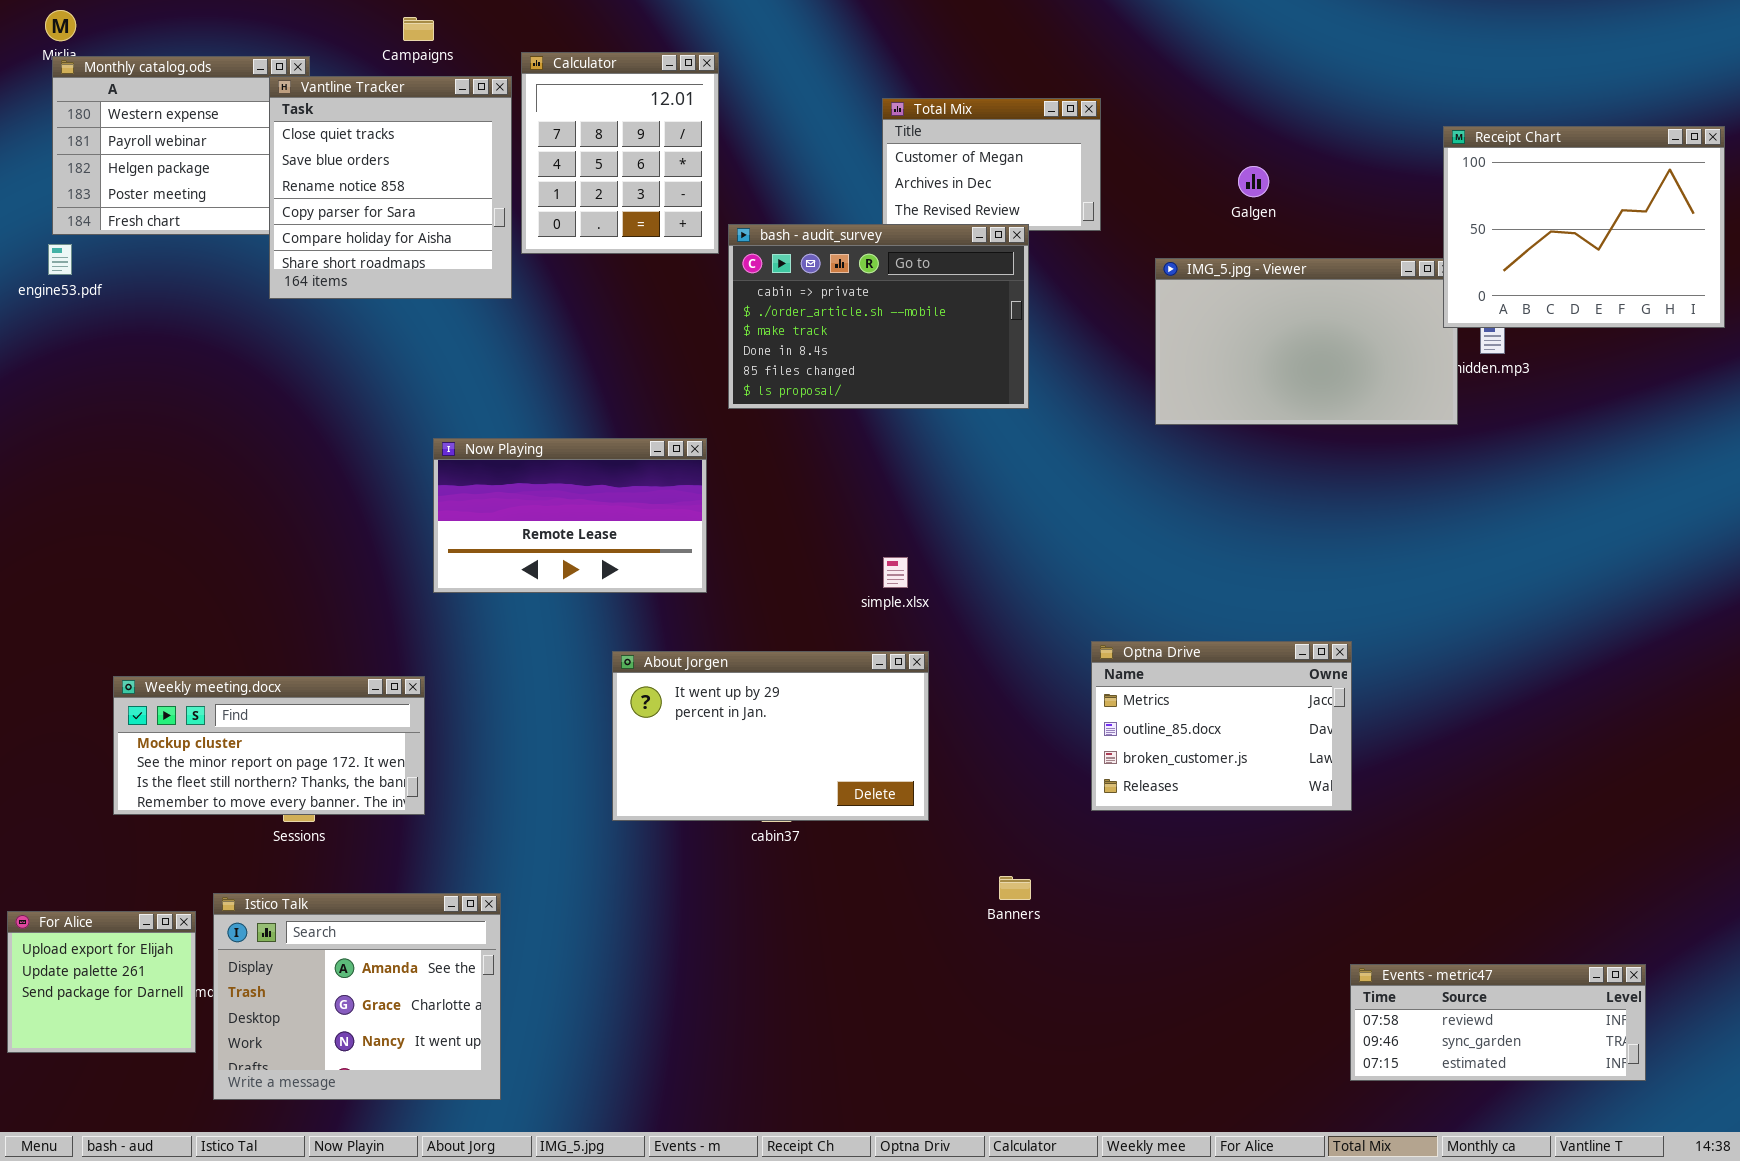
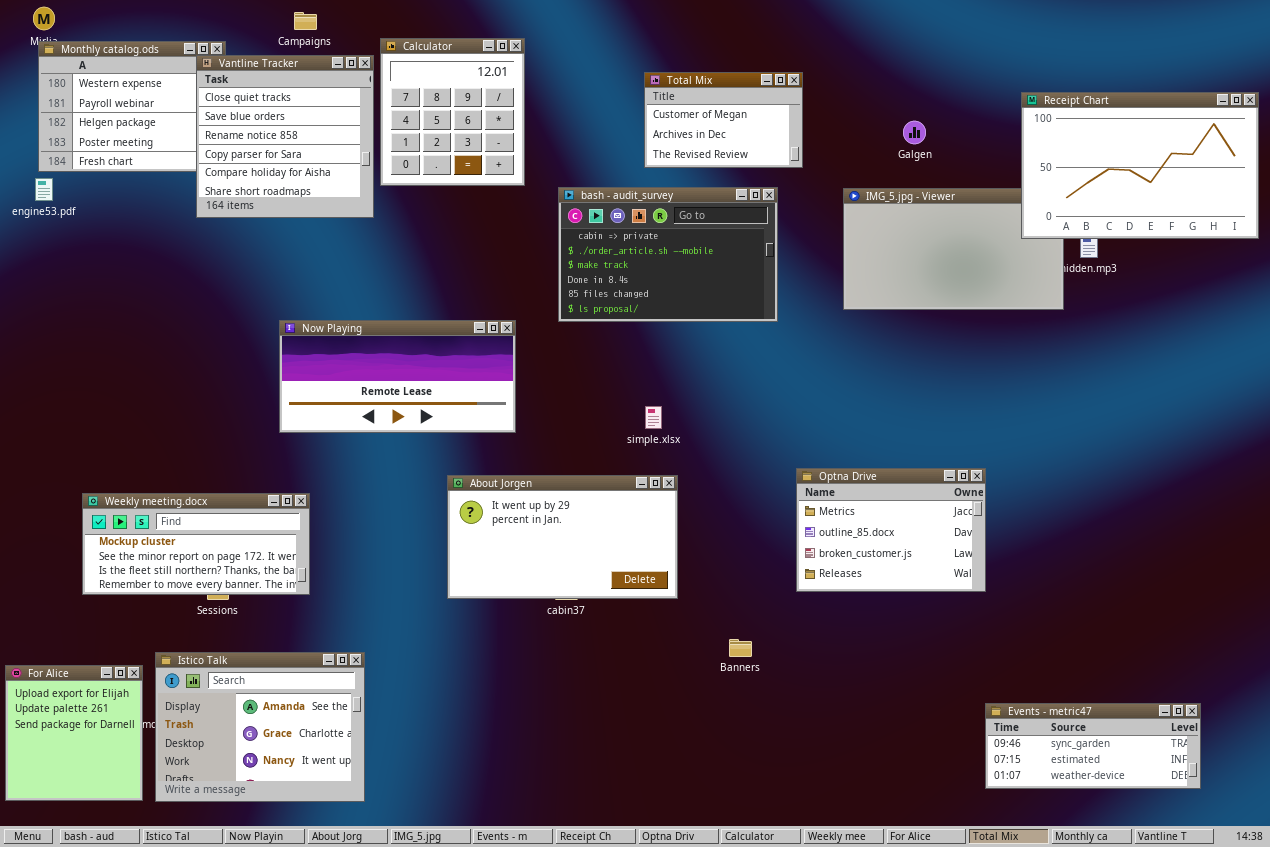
Receipt Chart: [1443,126,1725,328] -> [1021,92,1259,239], resized
bash - audit_survey: [728,224,1029,409] -> [558,187,778,322], moved
Now Playing: [433,438,707,593] -> [279,320,516,433], resized
For Alice: [7,911,196,1053] -> [5,665,143,801], resized
Events - metric47: [1350,964,1646,1081] -> [985,703,1201,789], scrolled down 1 row

